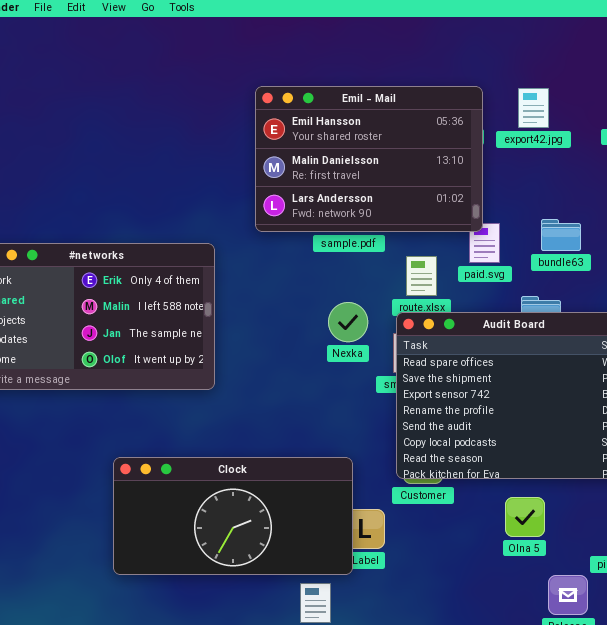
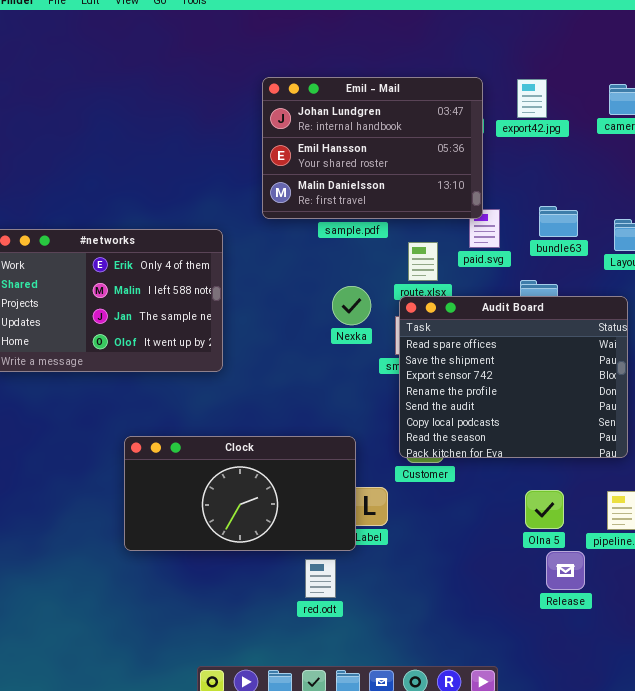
Emil - Mail: [255,86,483,232] -> [262,77,483,219], scrolled up 1 row
Olna 5: [505,497,545,537] -> [525,490,564,529], moved

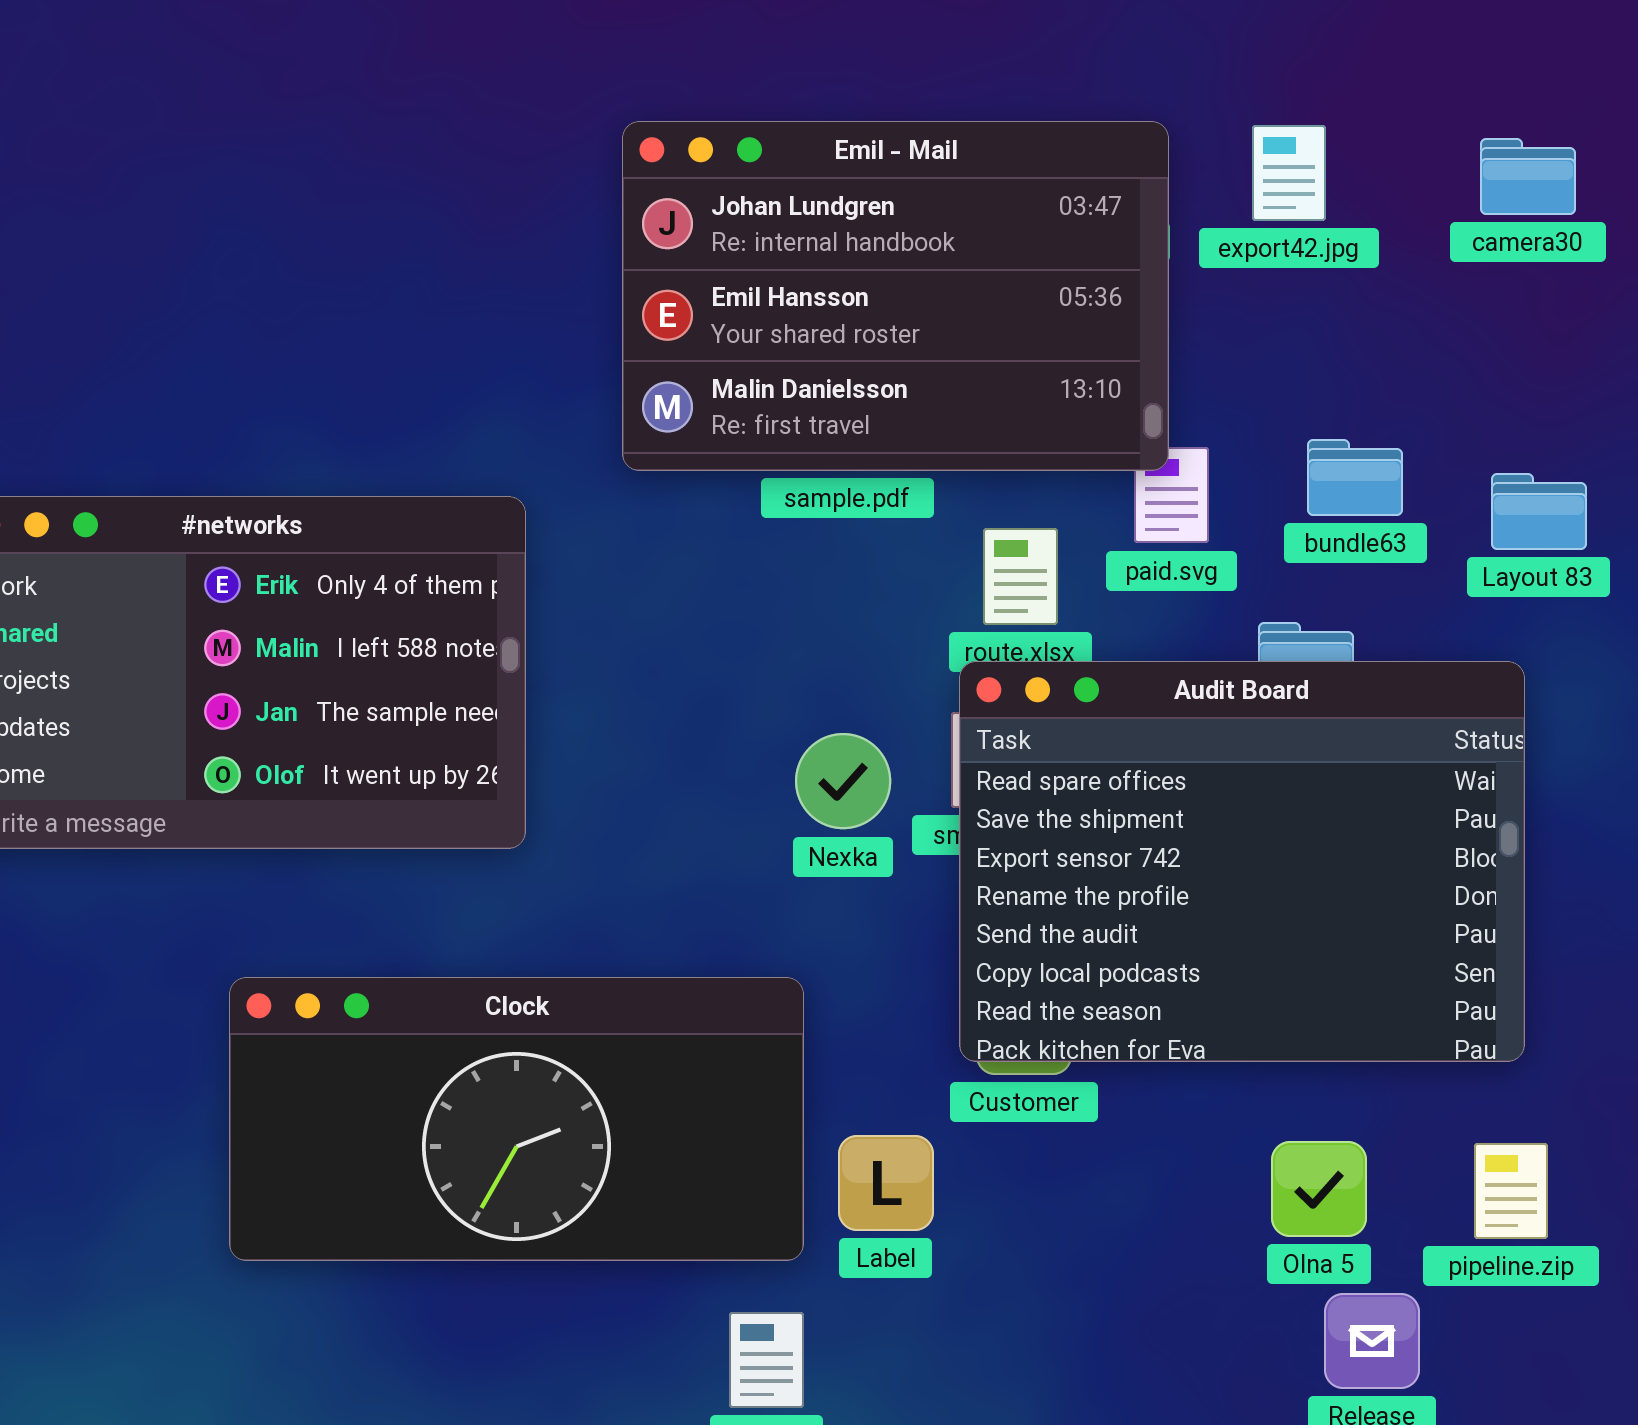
Nexka: [332,286,371,325] -> [795,733,891,829], moved
Clock: [124,436,356,551] -> [229,977,804,1261], moved

